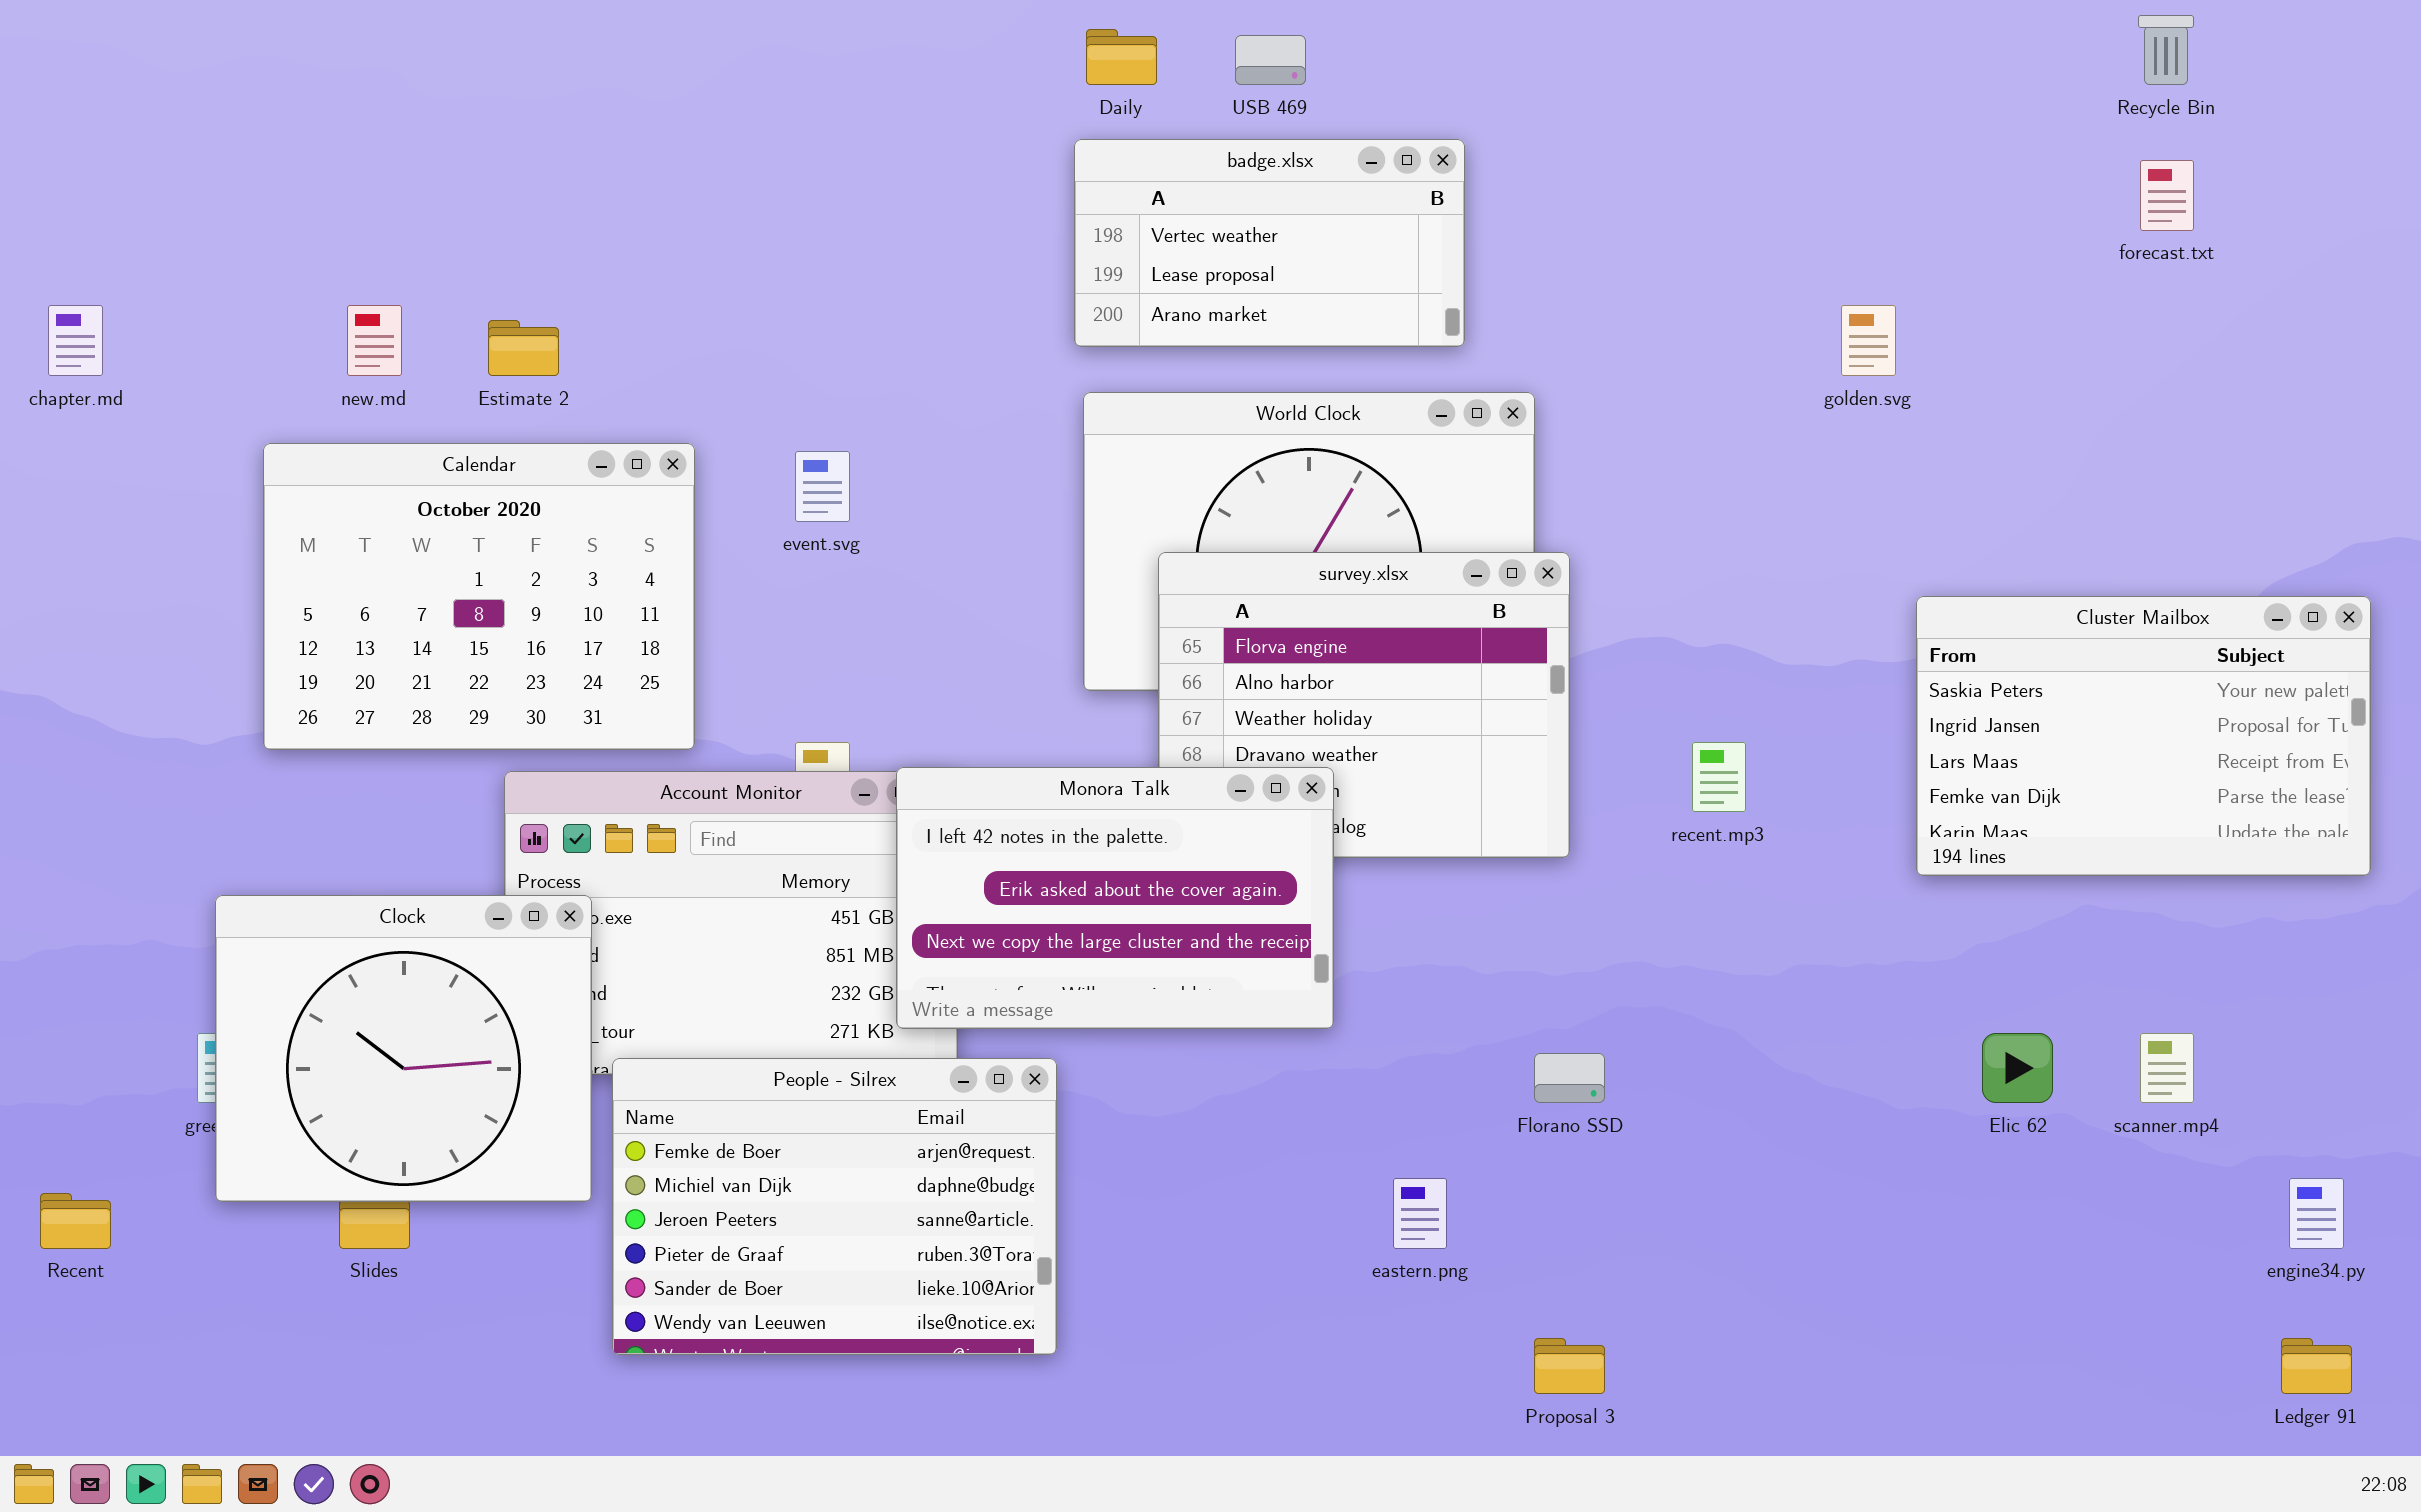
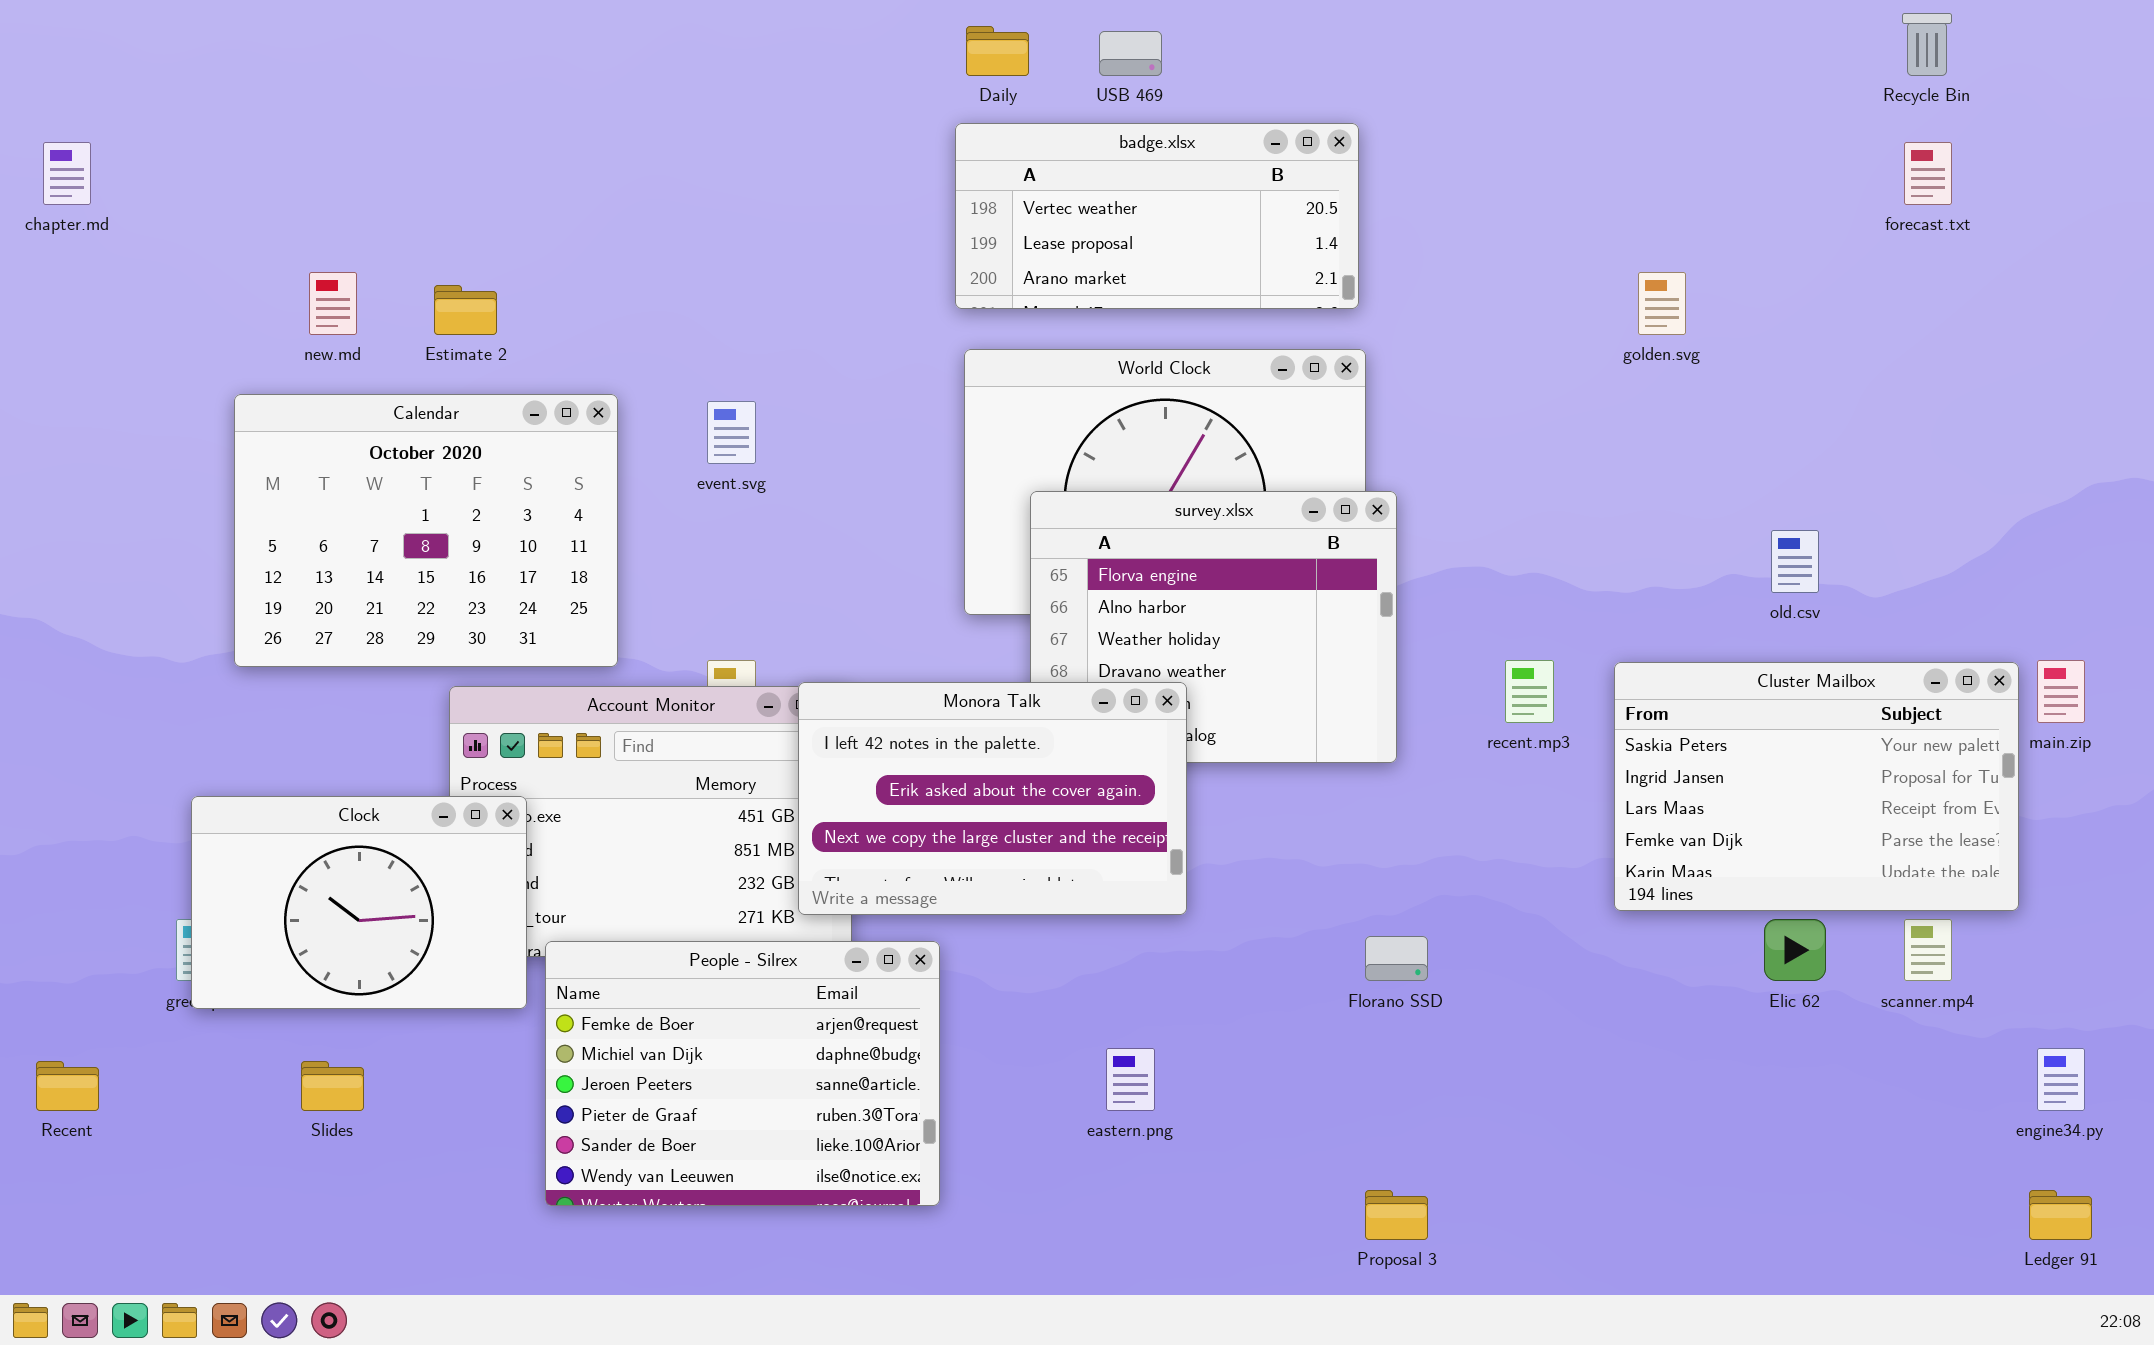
badge.xlsx: [1074,139,1465,347] -> [955,123,1359,309], resized
chapter.md: [48,305,103,376] -> [43,142,91,205], moved
Cluster Mailbox: [1916,596,2371,876] -> [1614,662,2019,911], moved
Clock: [215,895,592,1202] -> [191,796,527,1009], resized
eastern.png: [1393,1178,1447,1249] -> [1106,1048,1155,1111], moved

